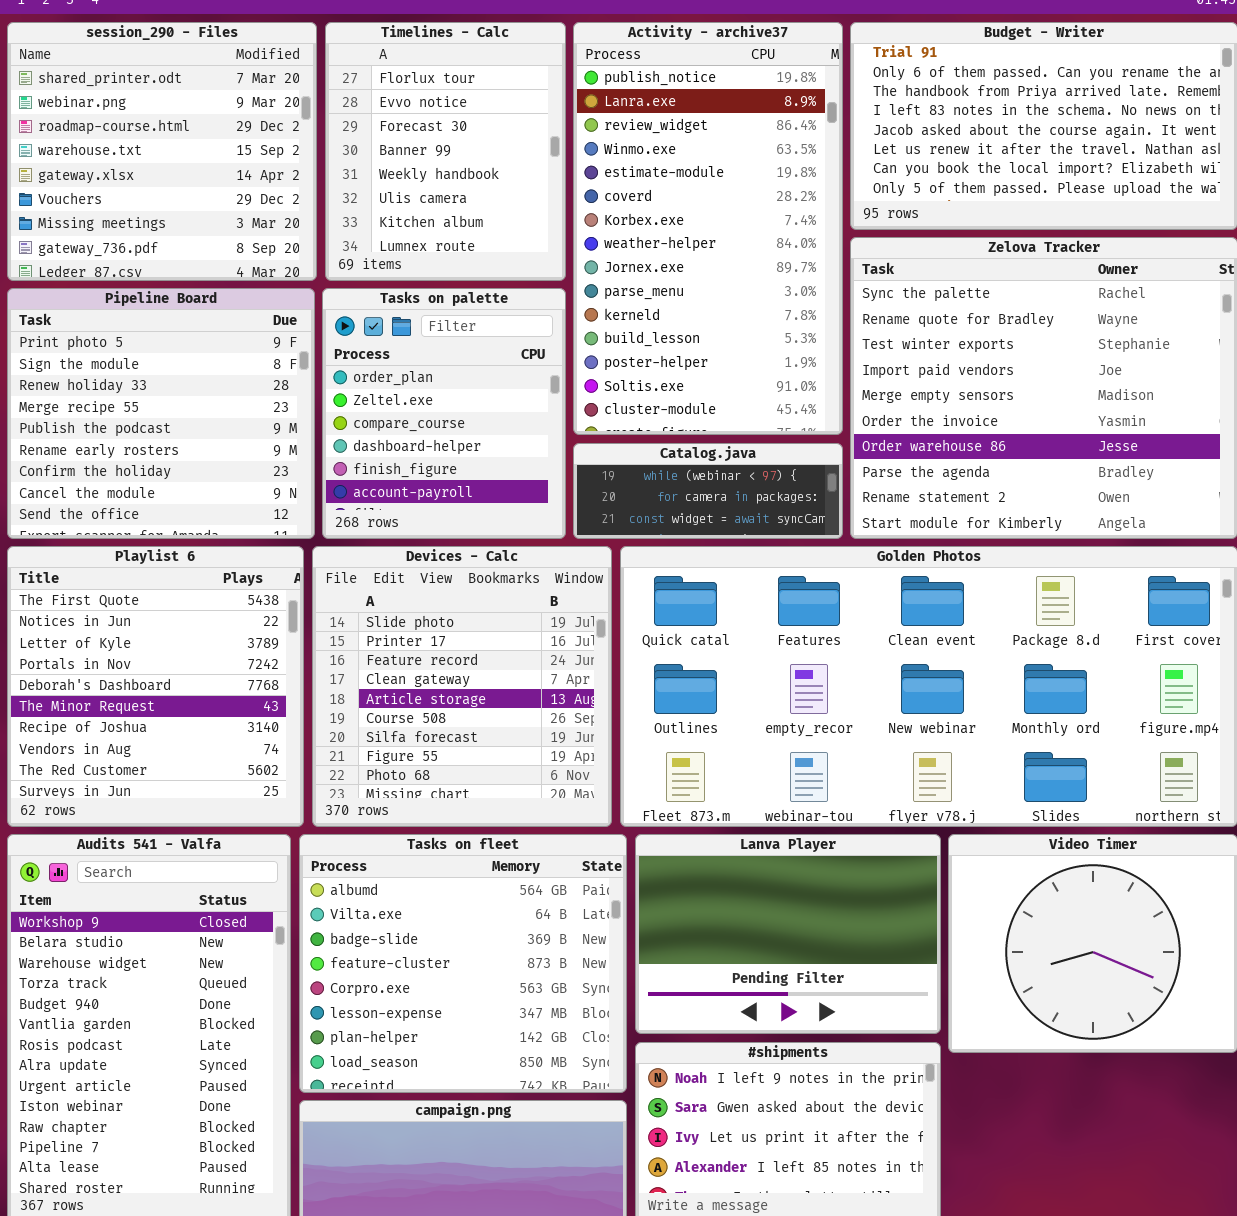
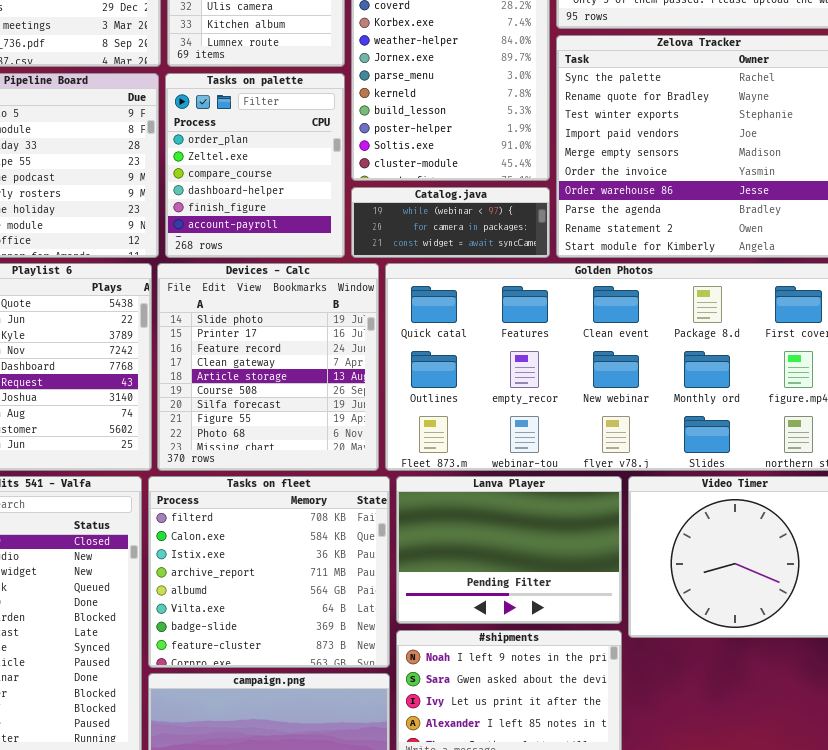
Tasks on fleet: [299,834,627,1093] -> [148,476,390,668], scrolled up 4 rows

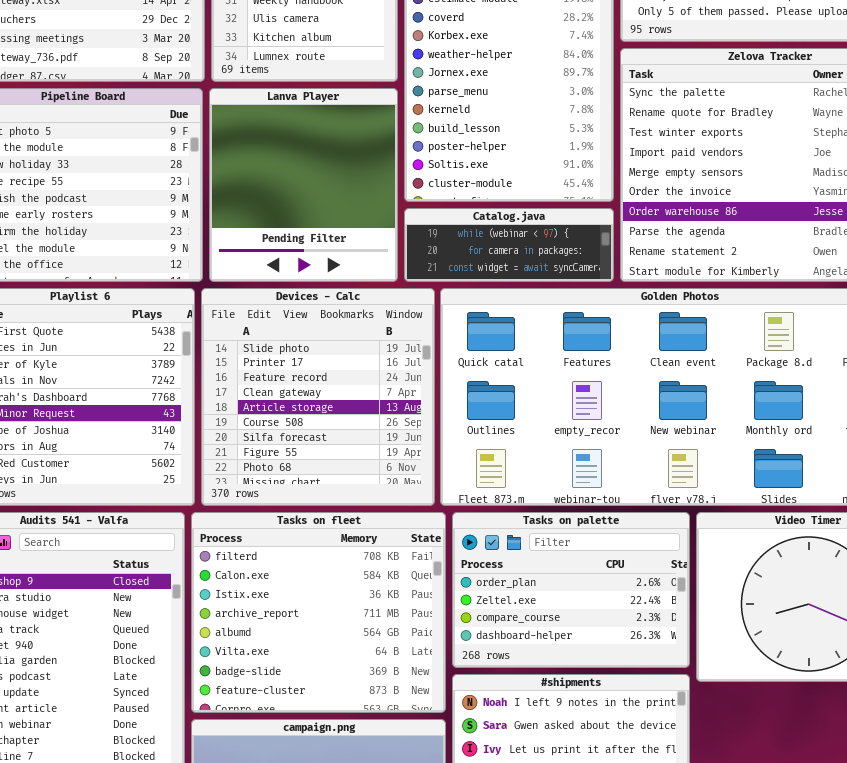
Tasks on palette: [165,73,345,258] -> [452,512,690,668], moved, resized
Lanva Player: [396,476,622,624] -> [209,88,398,282], moved, resized

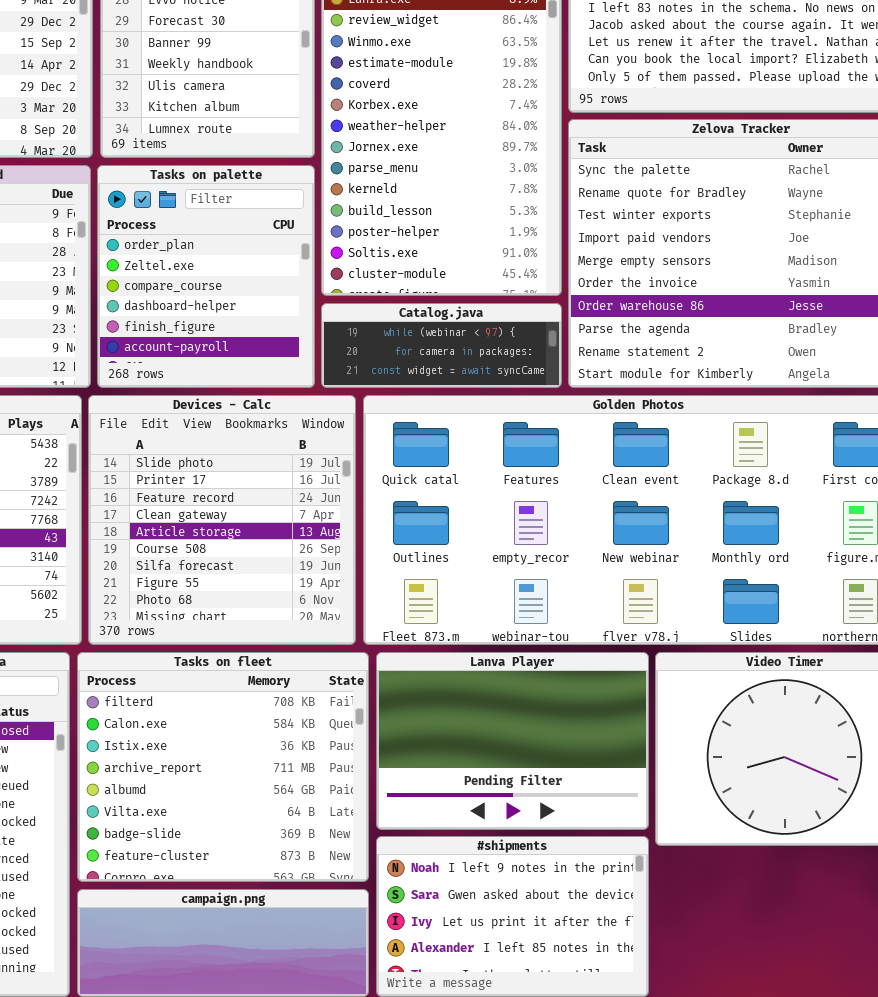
Lanva Player: [209,88,398,282] -> [376,652,649,830], moved, resized
Tasks on palette: [452,512,690,668] -> [97,165,315,388], moved, resized

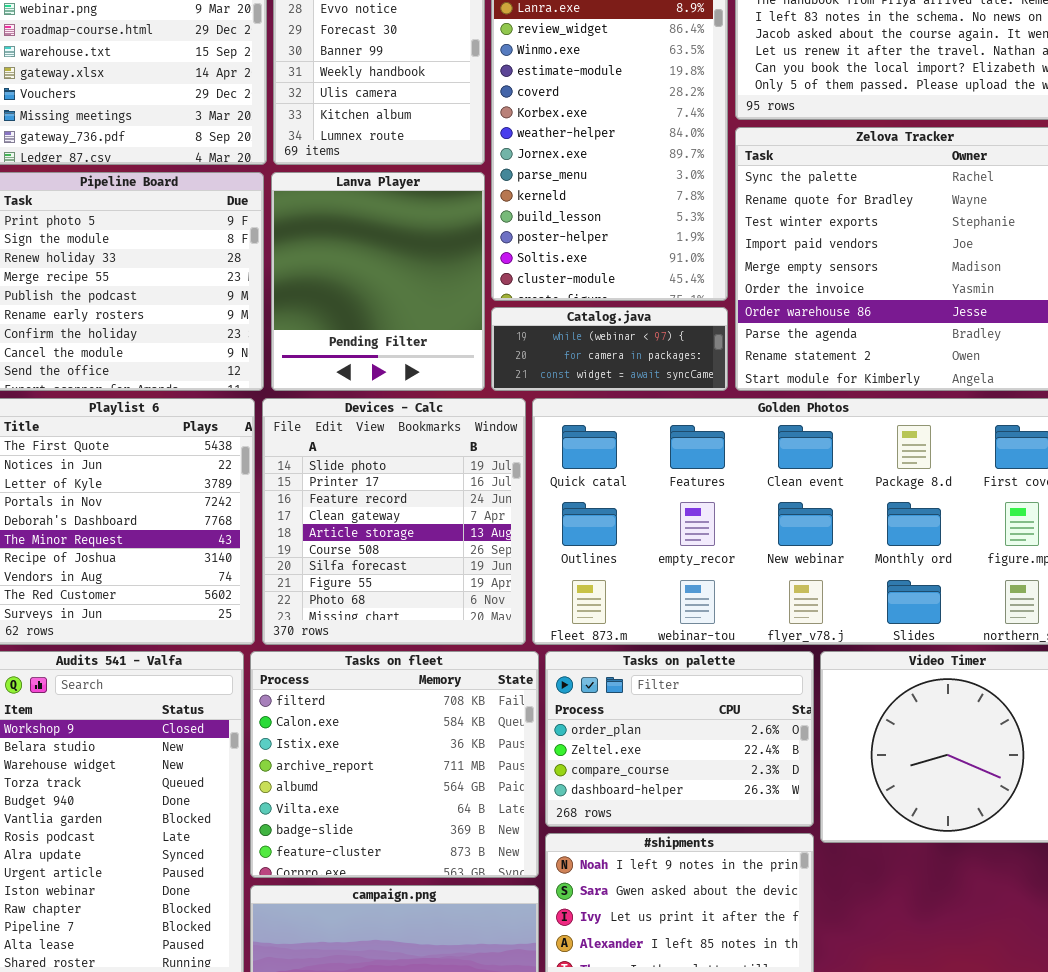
Tasks on palette: [97,165,315,388] -> [545,651,814,827], moved, resized
Lanva Player: [376,652,649,830] -> [271,172,485,391], moved, resized

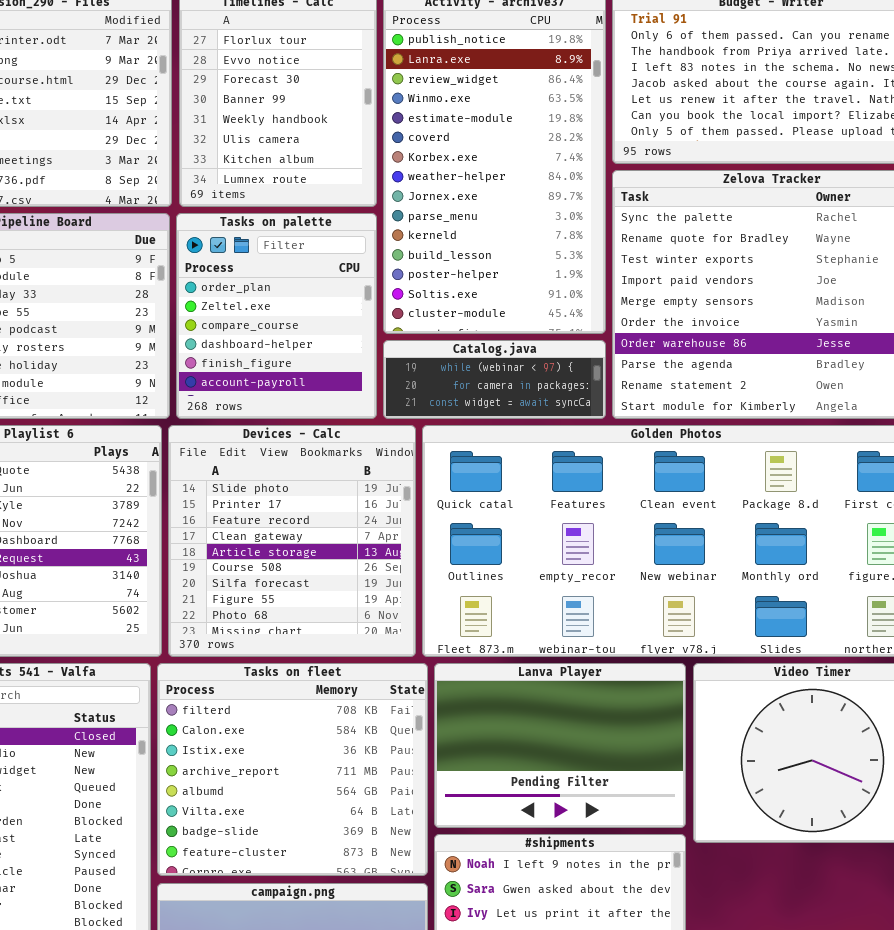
Lanva Player: [271,172,485,391] -> [434,663,686,828], moved, resized
Tasks on palette: [545,651,814,827] -> [176,213,377,419], moved, resized

